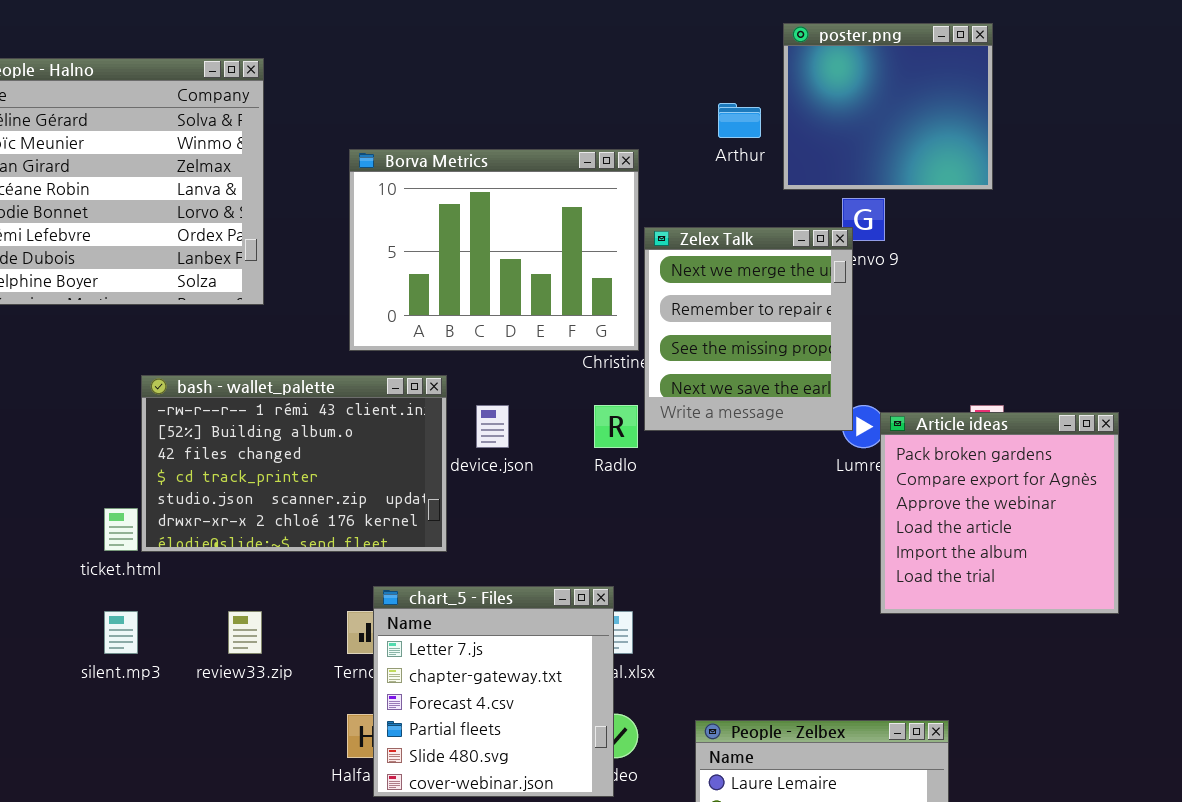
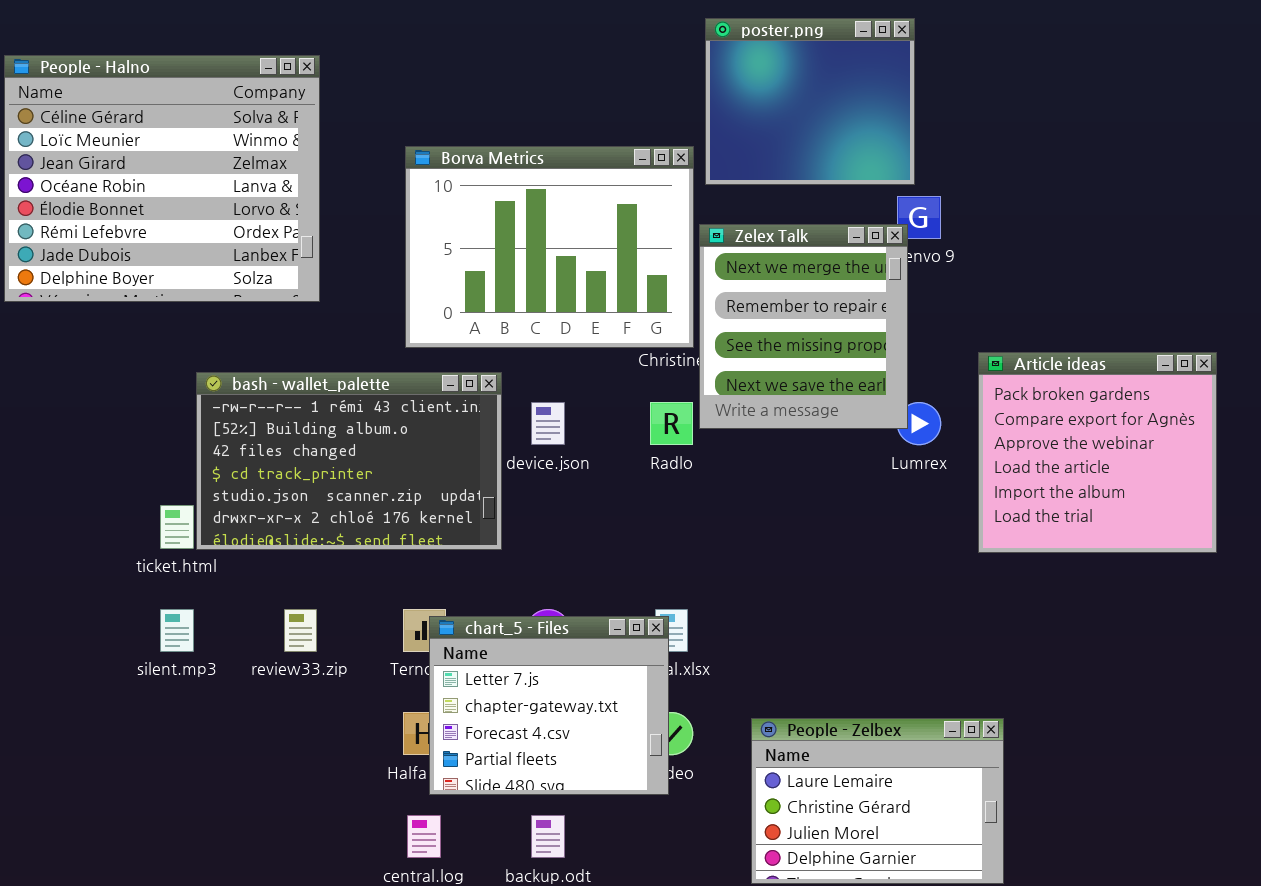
poster.png: [783,23,993,190] -> [705,18,915,185], moved
Article ideas: [880,412,1119,614] -> [978,352,1217,553], moved
chart_5 - Files: [373,586,614,797] -> [429,616,669,795], resized

